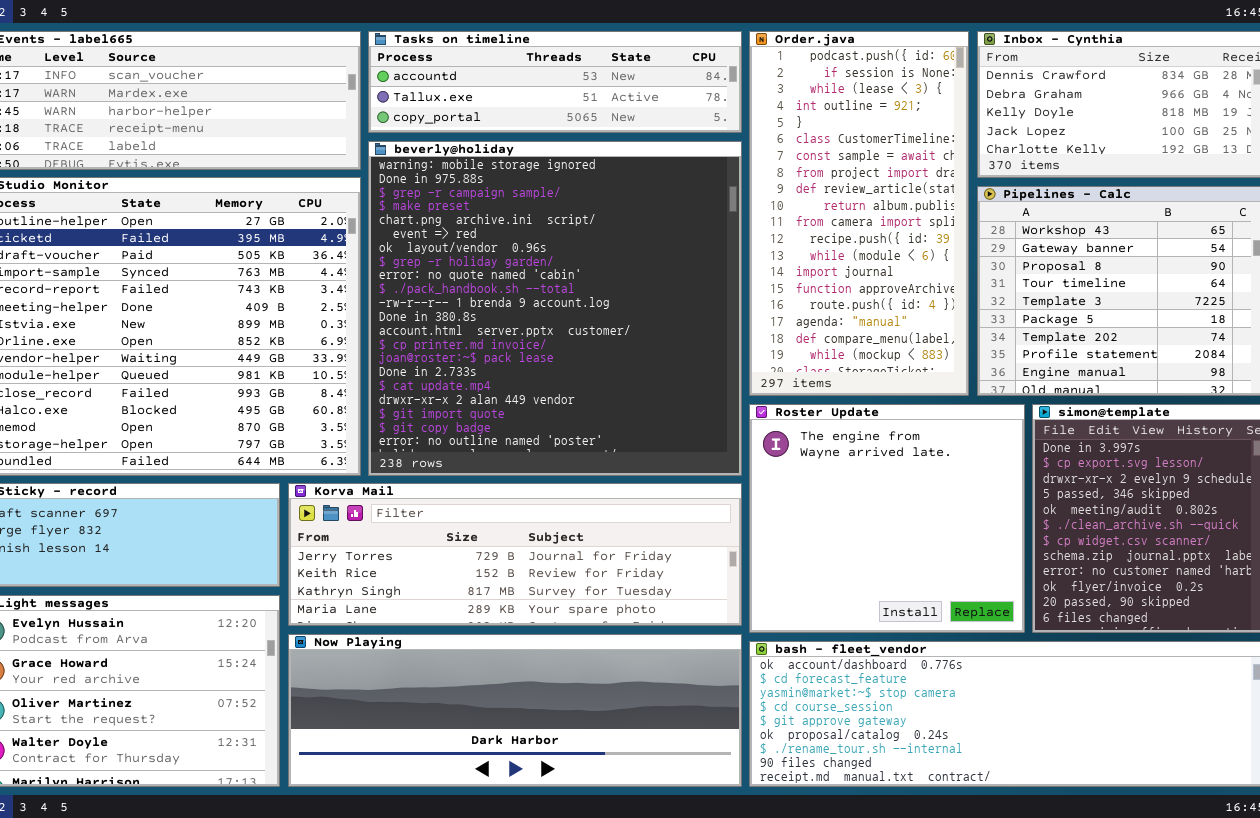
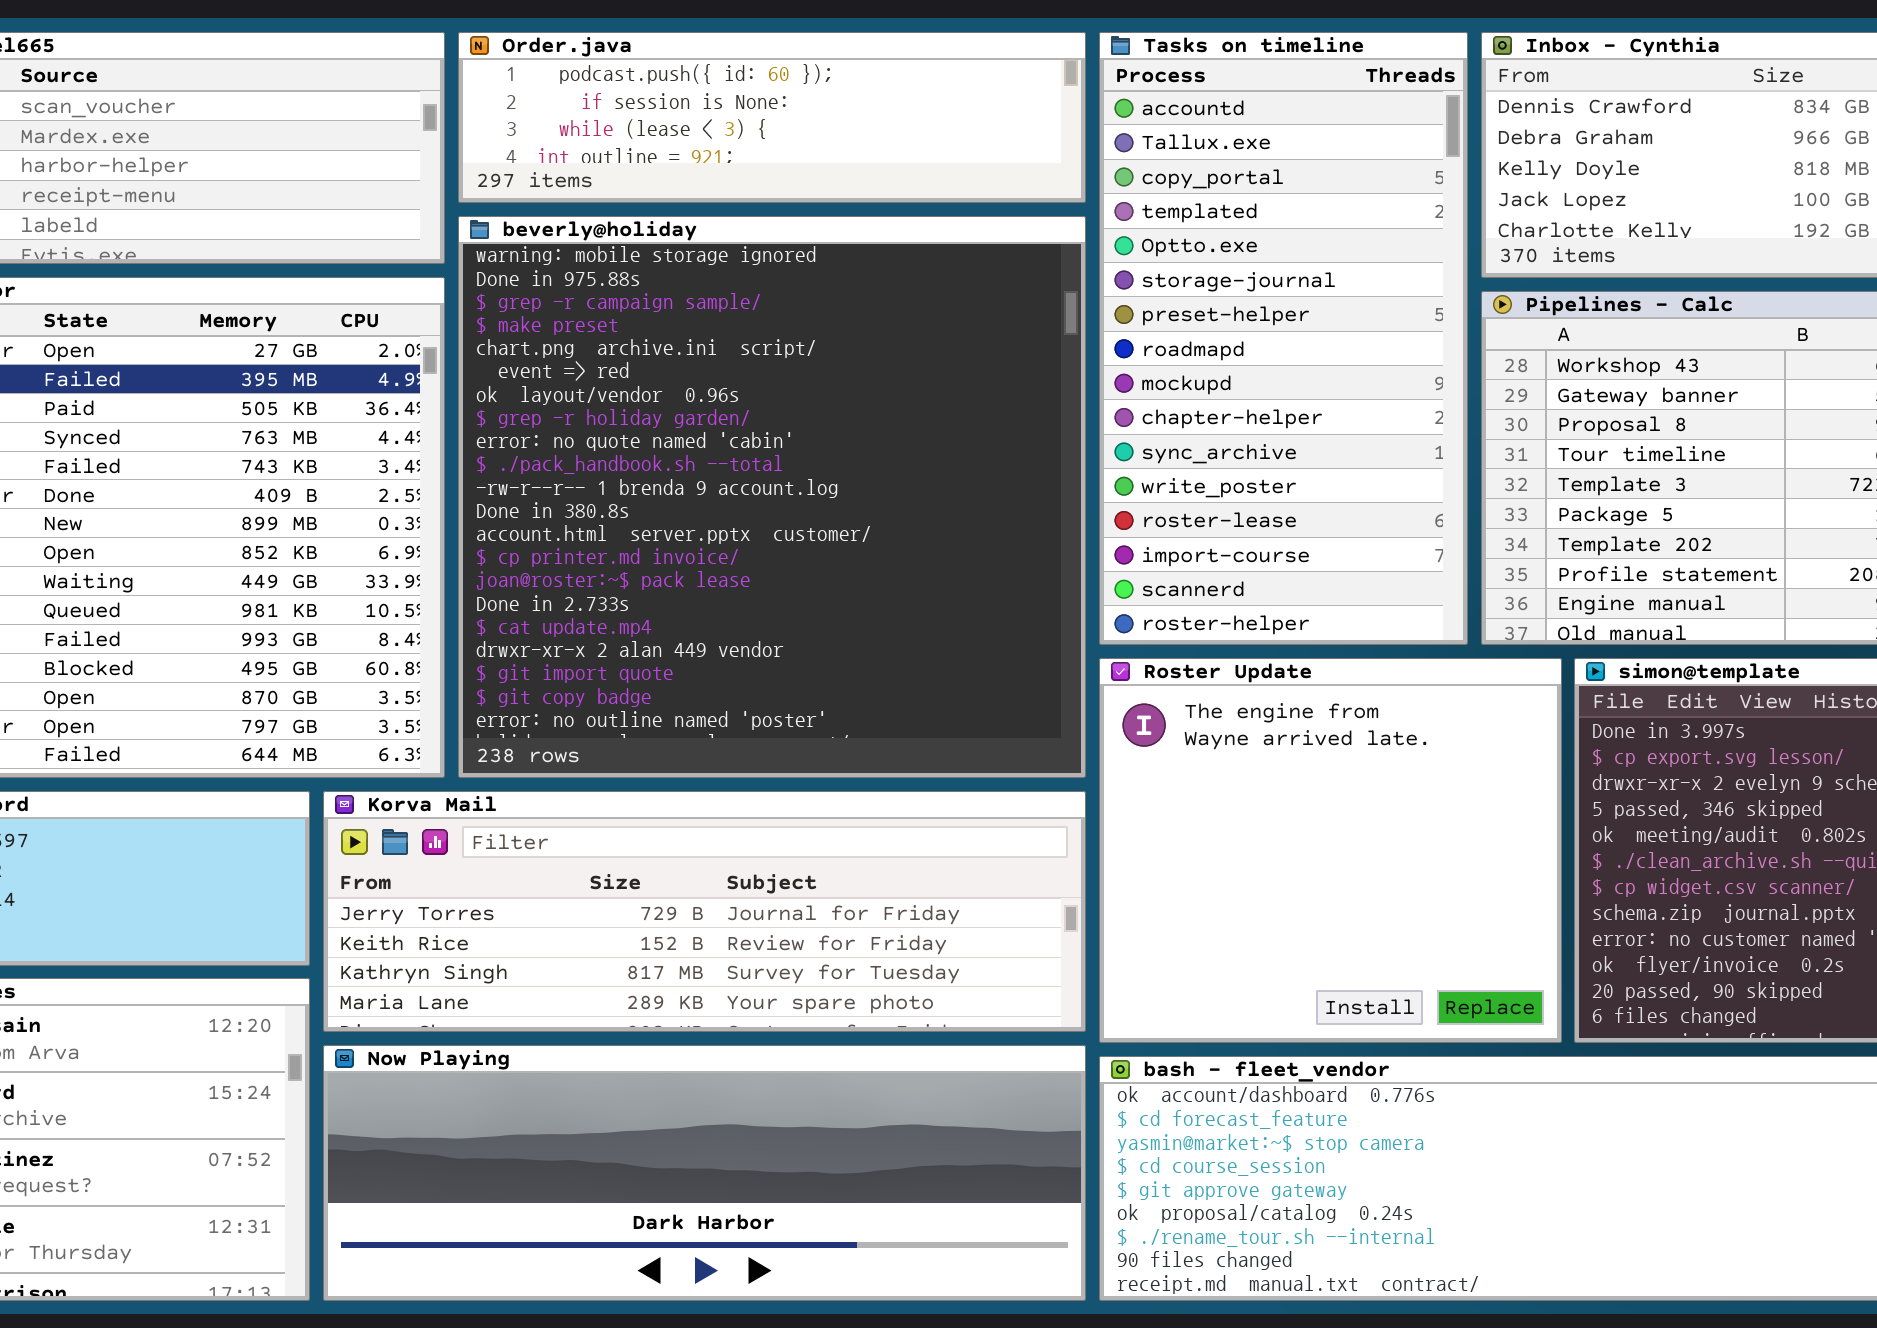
Tasks on timeline: [368,31,742,133] -> [1099,32,1468,645], moved, resized
Order.java: [749,31,969,396] -> [458,32,1086,203], moved, resized

